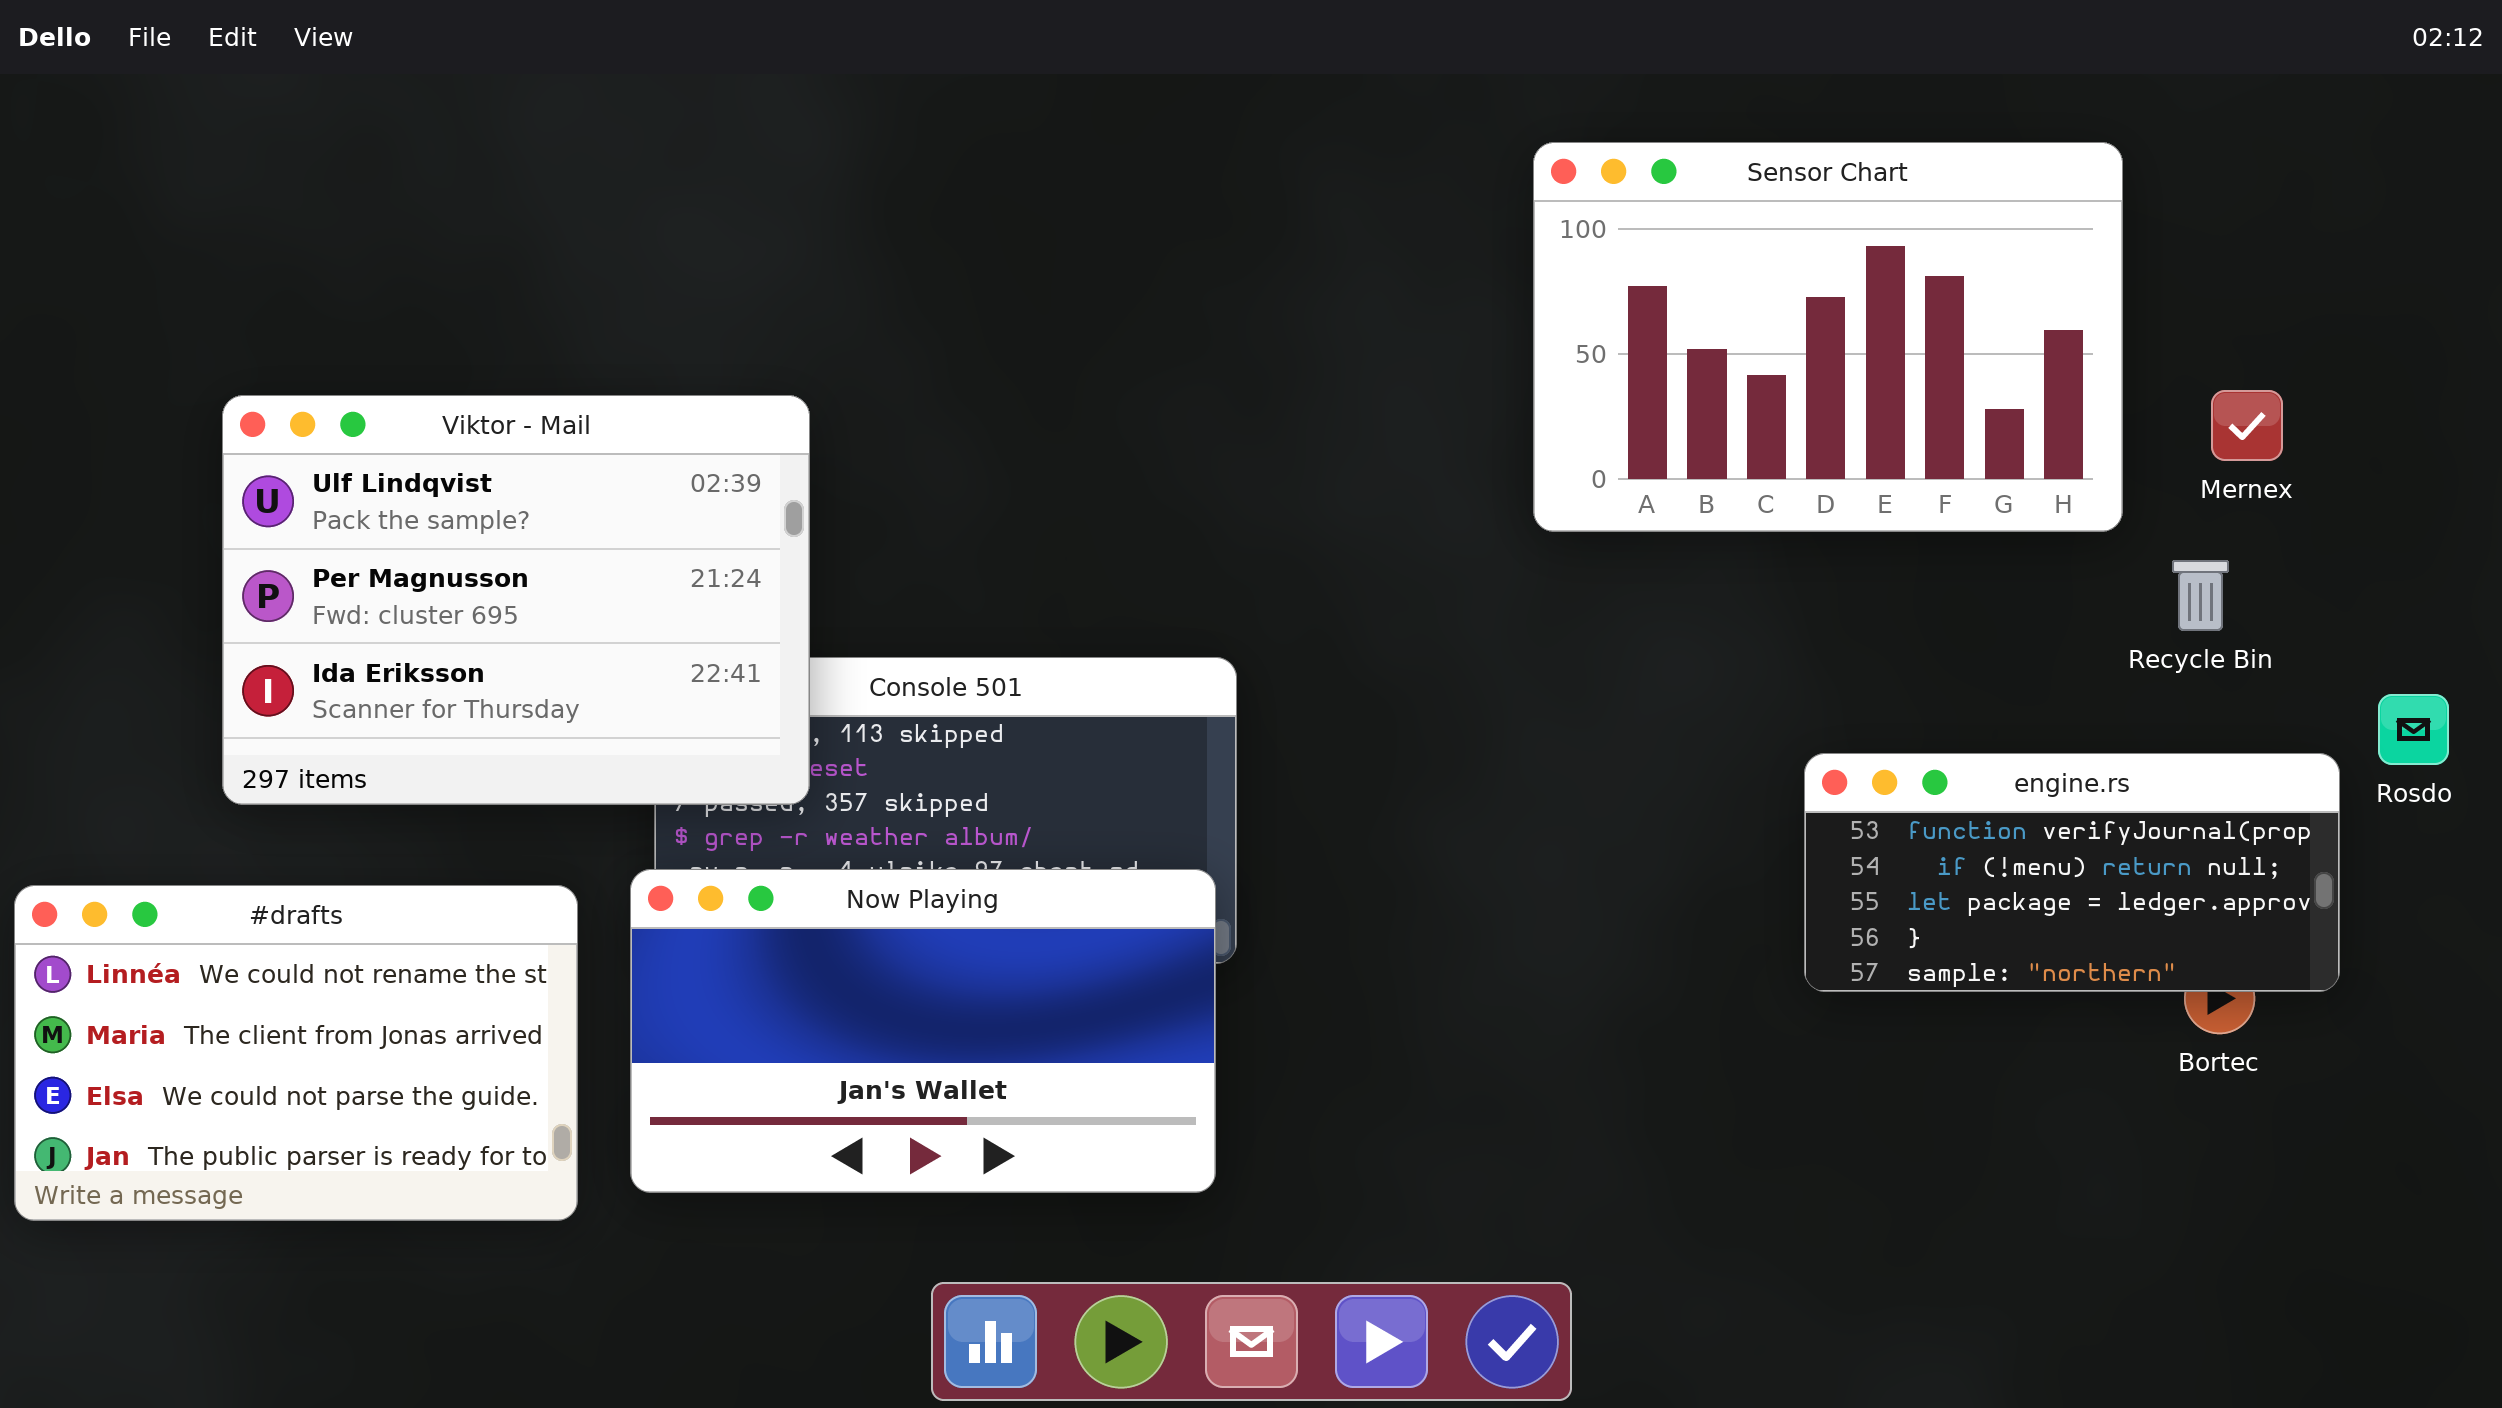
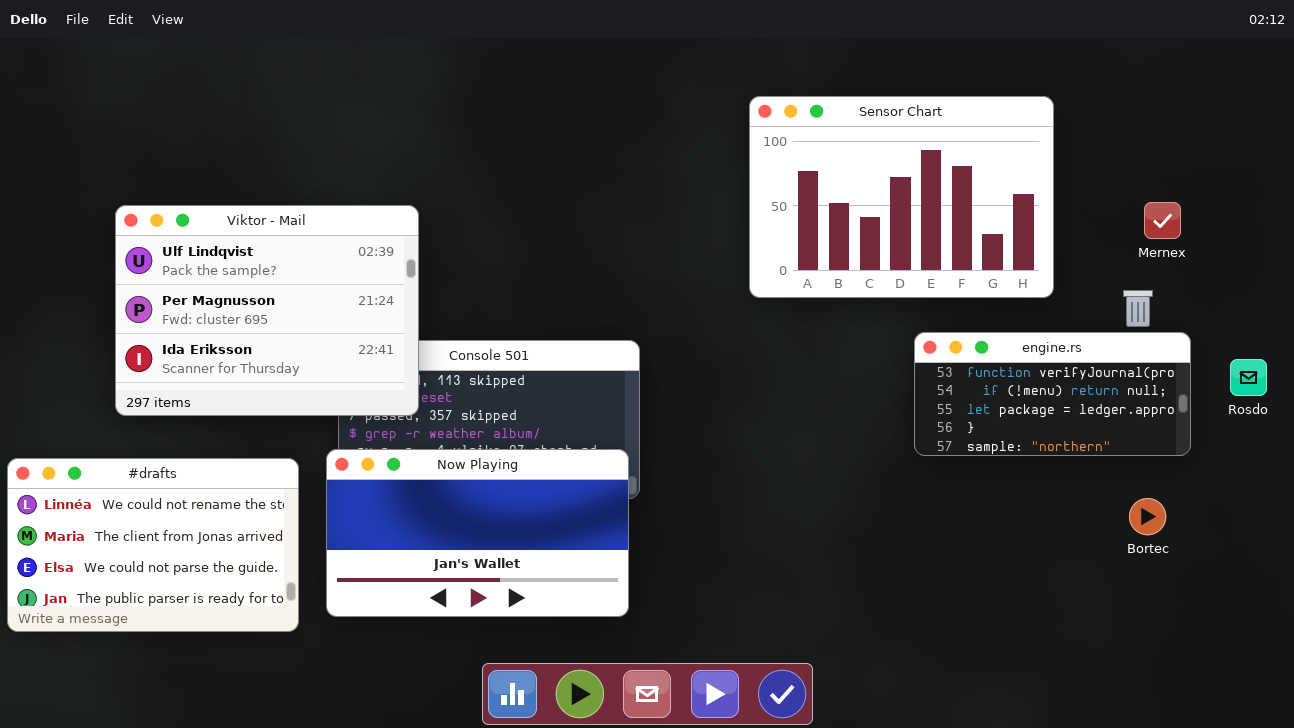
Sensor Chart: [1533,142,2123,532] -> [749,96,1054,298], moved
engine.rs: [1804,753,2340,992] -> [914,332,1191,456], moved

